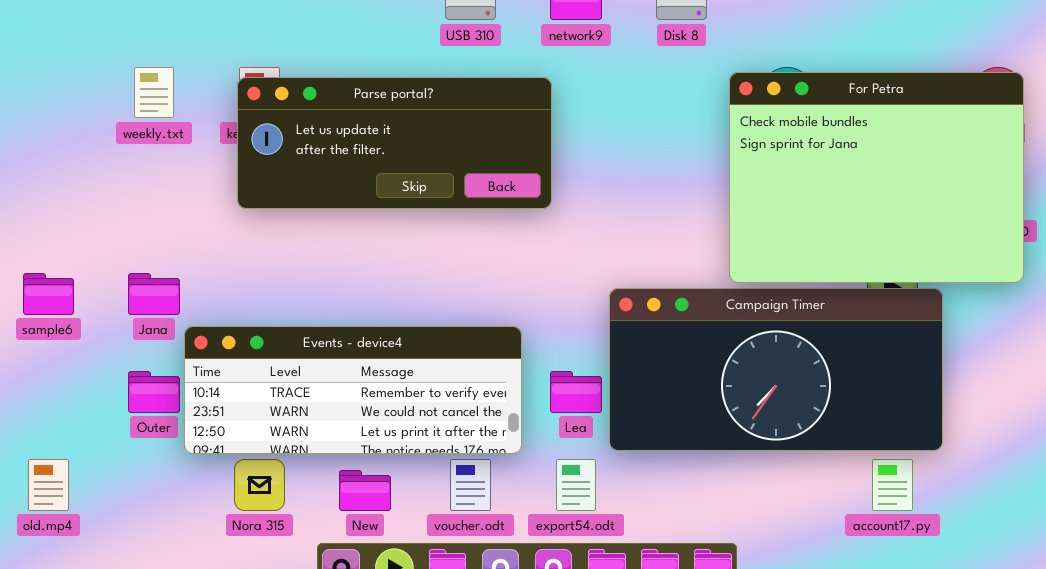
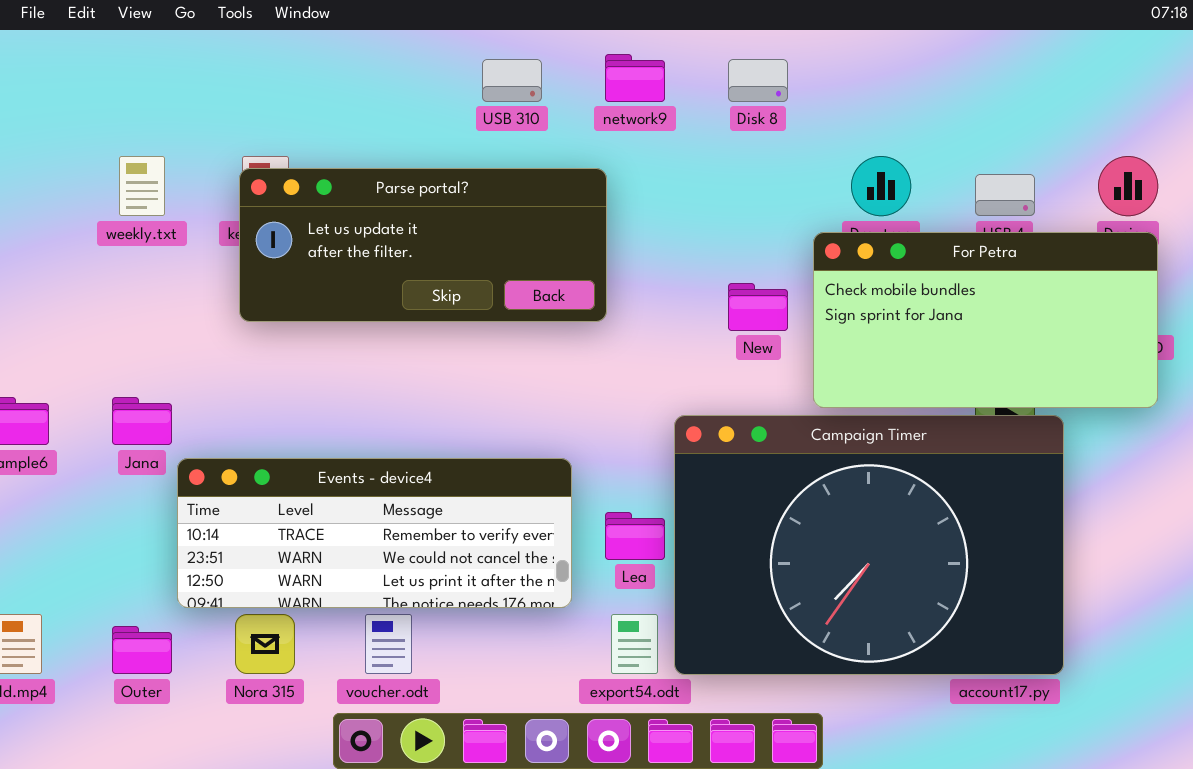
For Petra: [729,72,1024,283] -> [813,232,1158,408], resized
Campaign Timer: [609,288,943,451] -> [674,415,1064,675], resized
Outer: [128,371,180,413] -> [112,626,172,674], moved
voucher.odt: [450,459,491,511] -> [365,614,412,674], moved
New: [339,470,391,511] -> [728,283,788,331], moved

